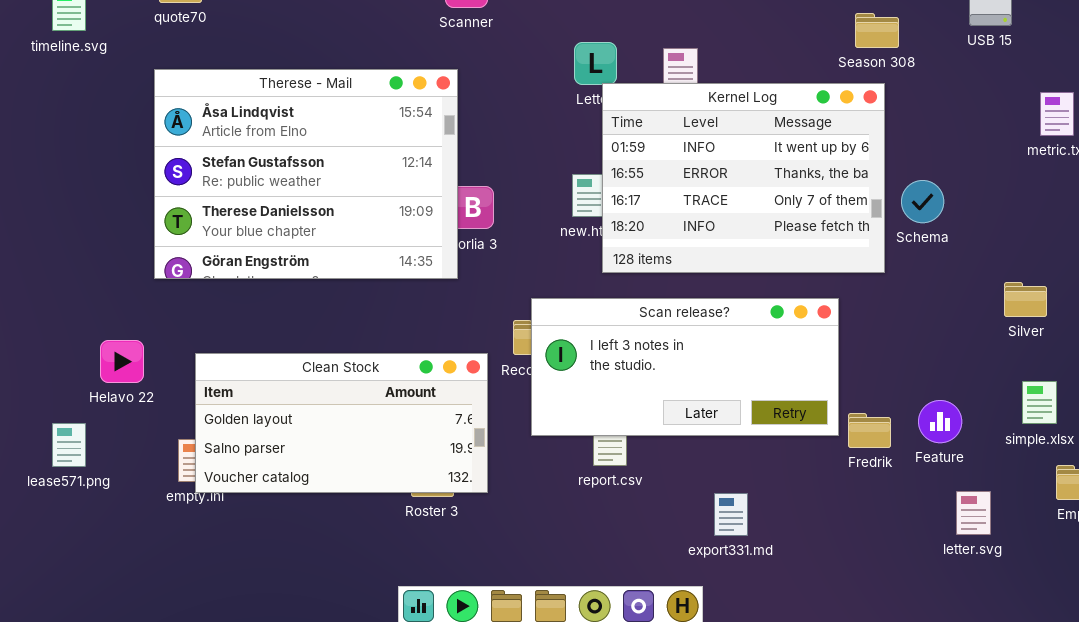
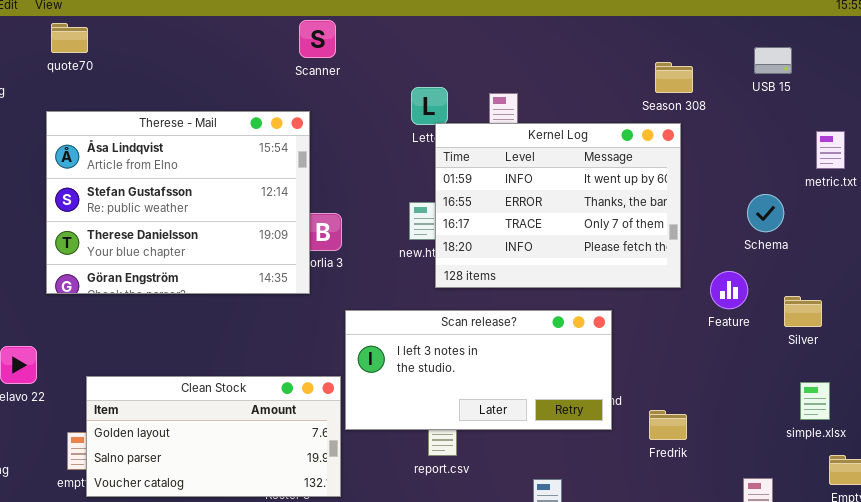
Schema: [901,180,944,223] -> [747,194,784,232], moved
Scan release?: [531,298,839,436] -> [345,310,612,430], moved
Clean Stock: [195,353,488,493] -> [86,376,341,497], moved
Feature: [918,400,962,443] -> [710,271,748,309], moved

